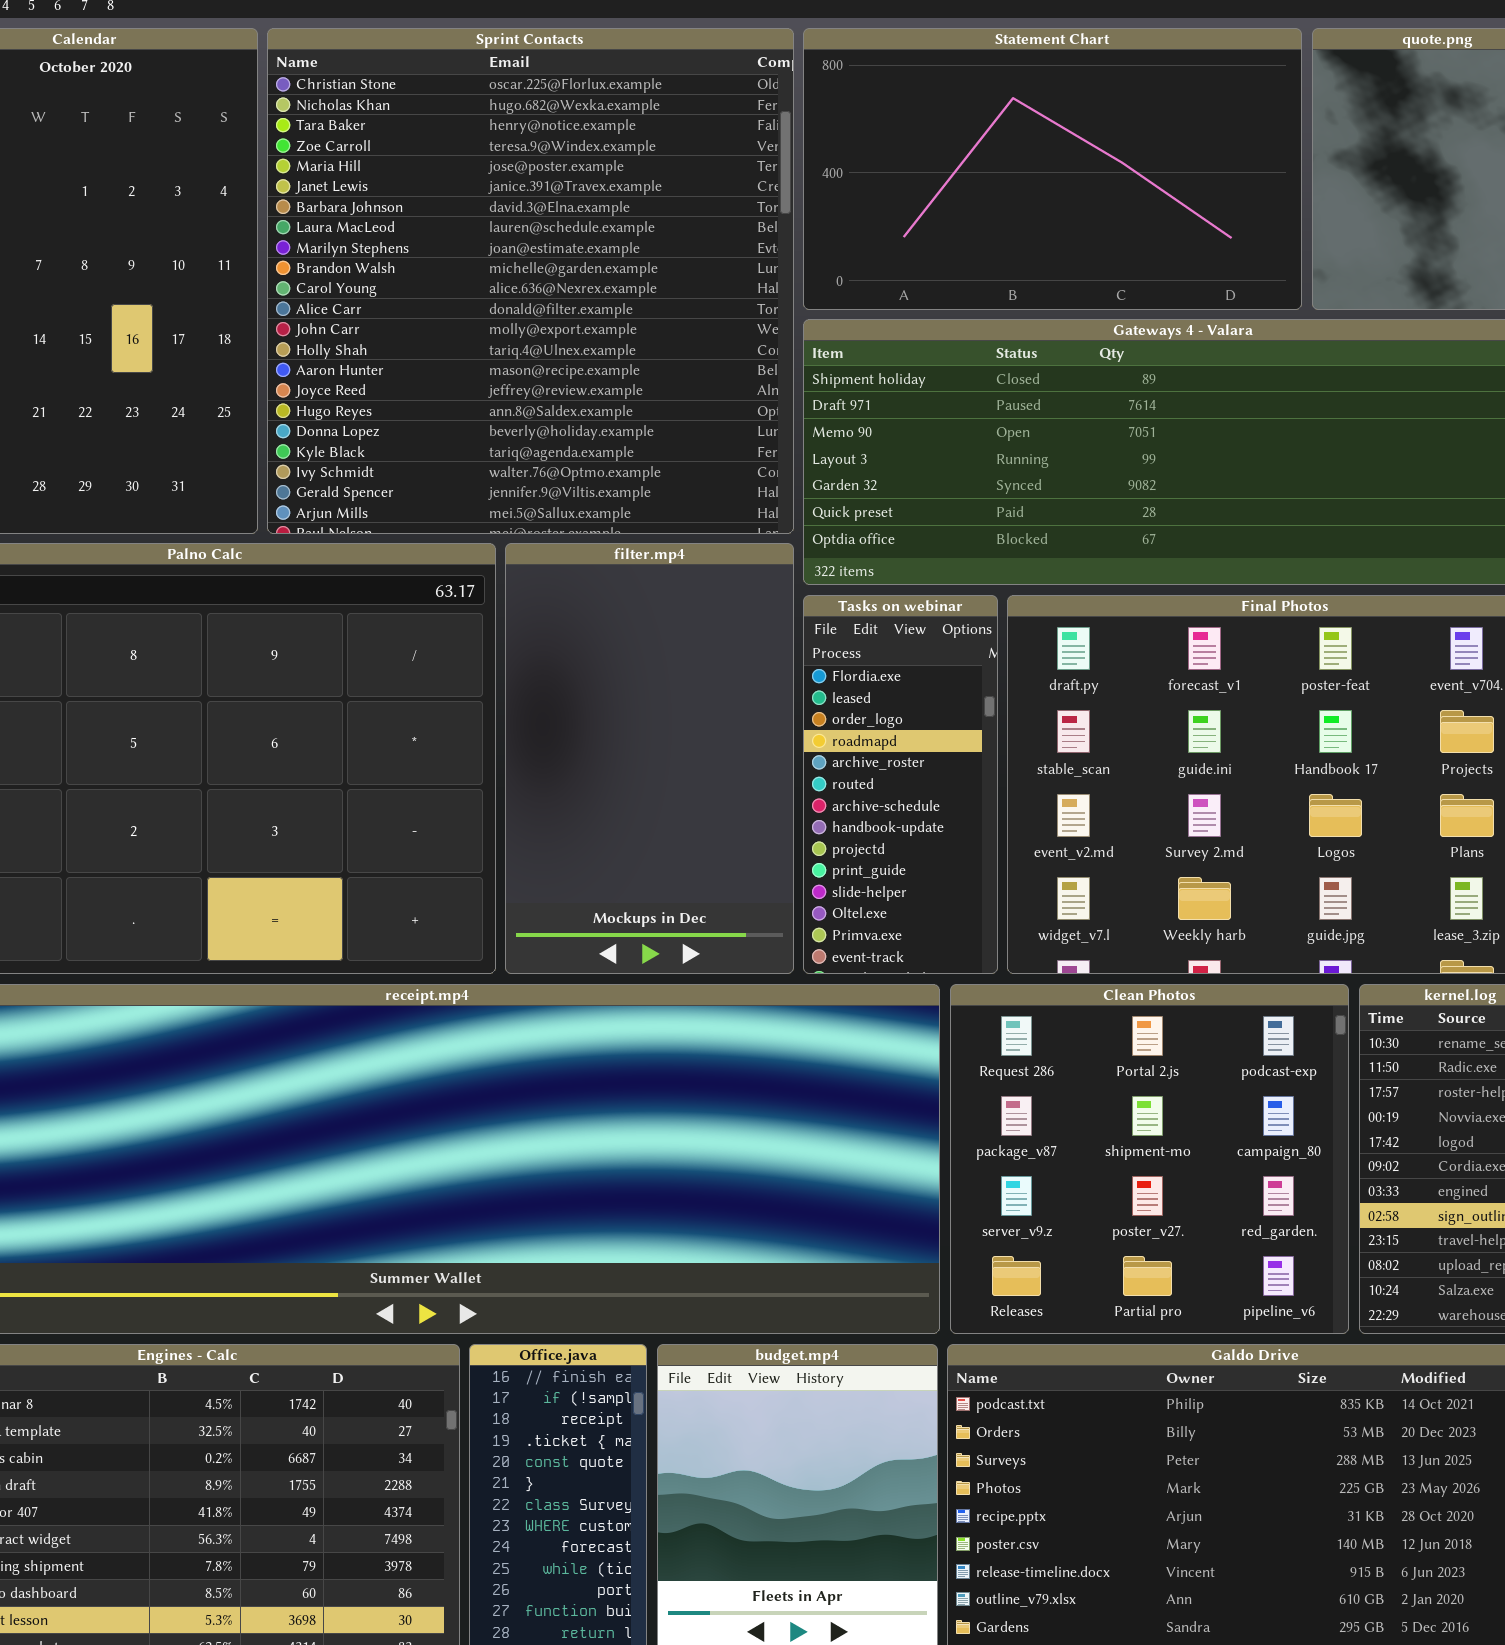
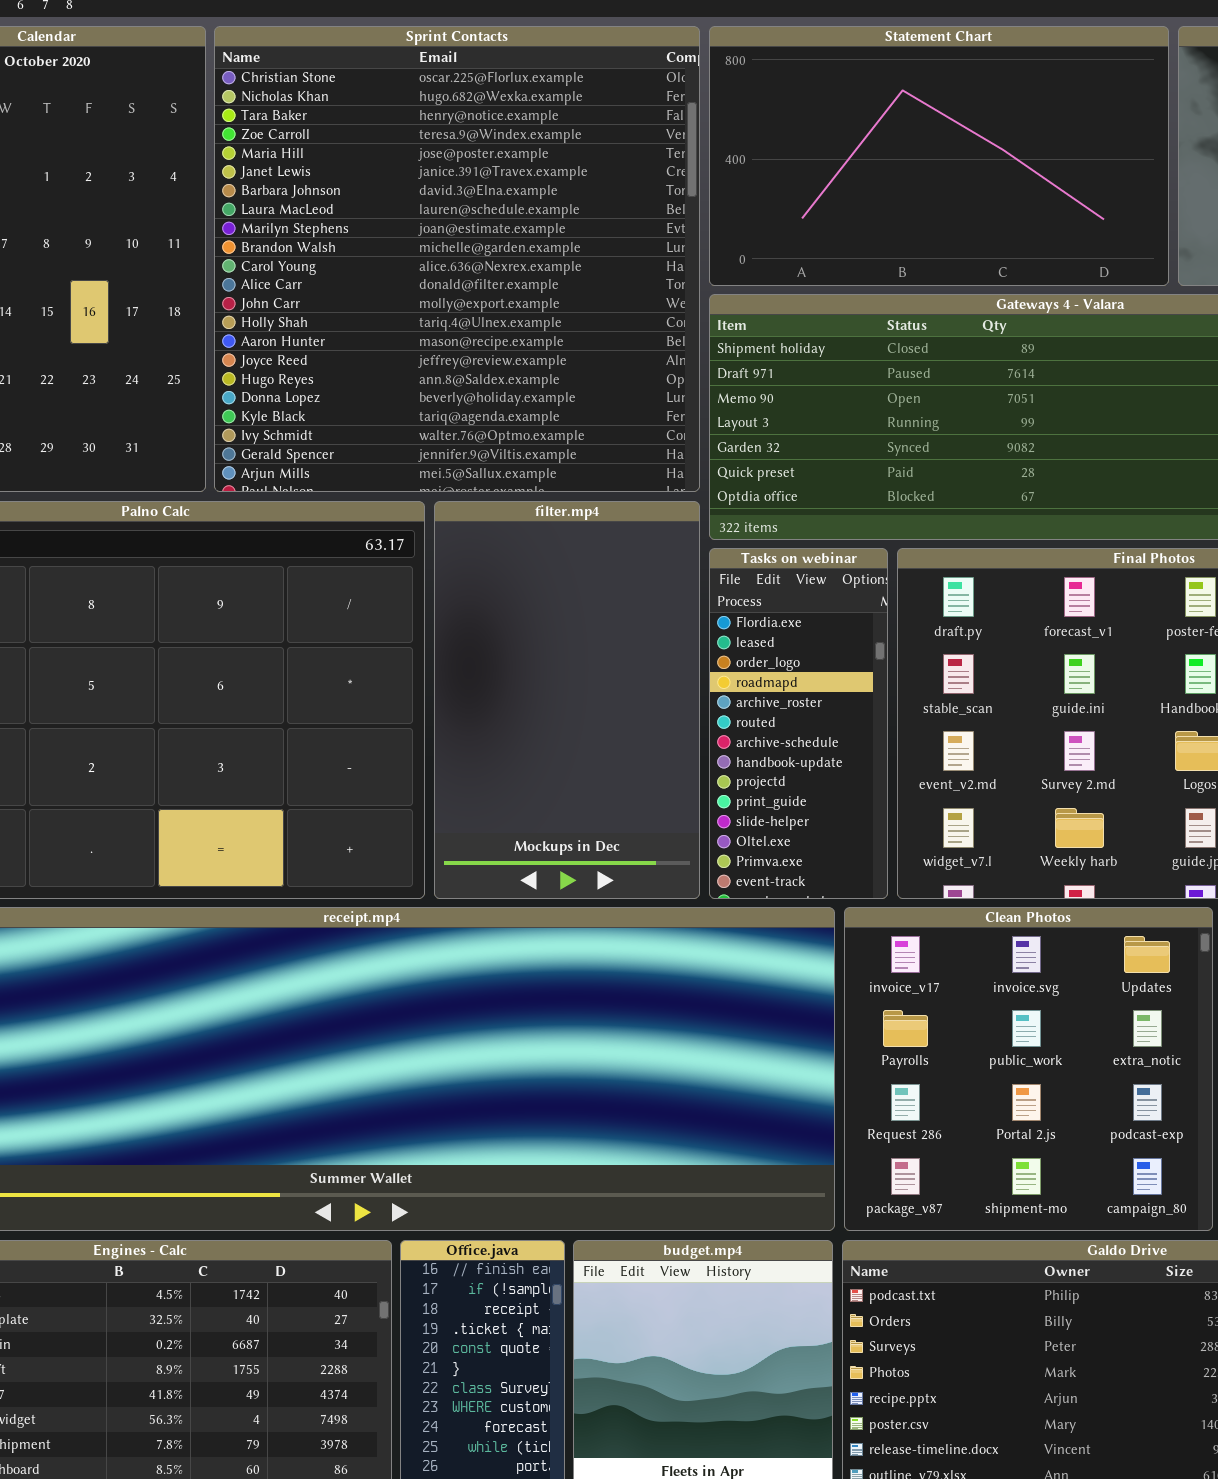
Clean Photos: [950,984,1349,1334] -> [844,907,1213,1231], scrolled up 2 rows

